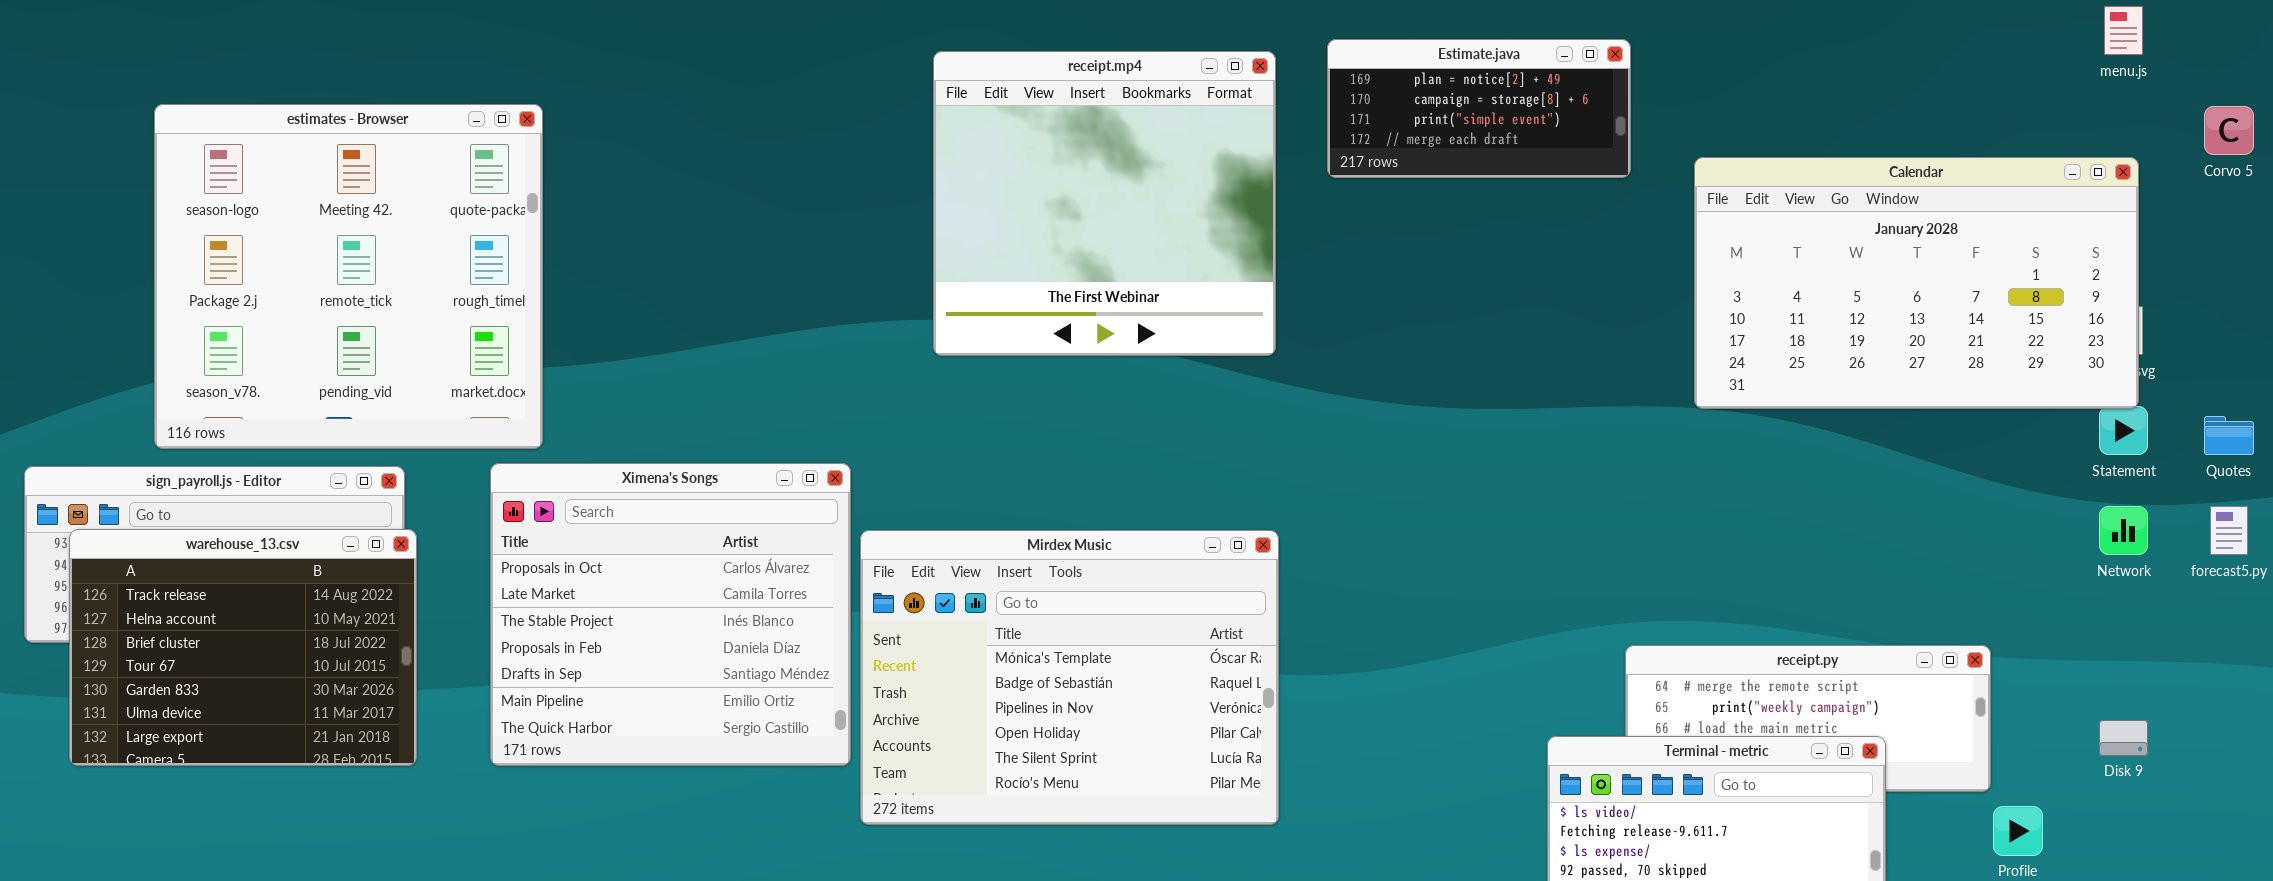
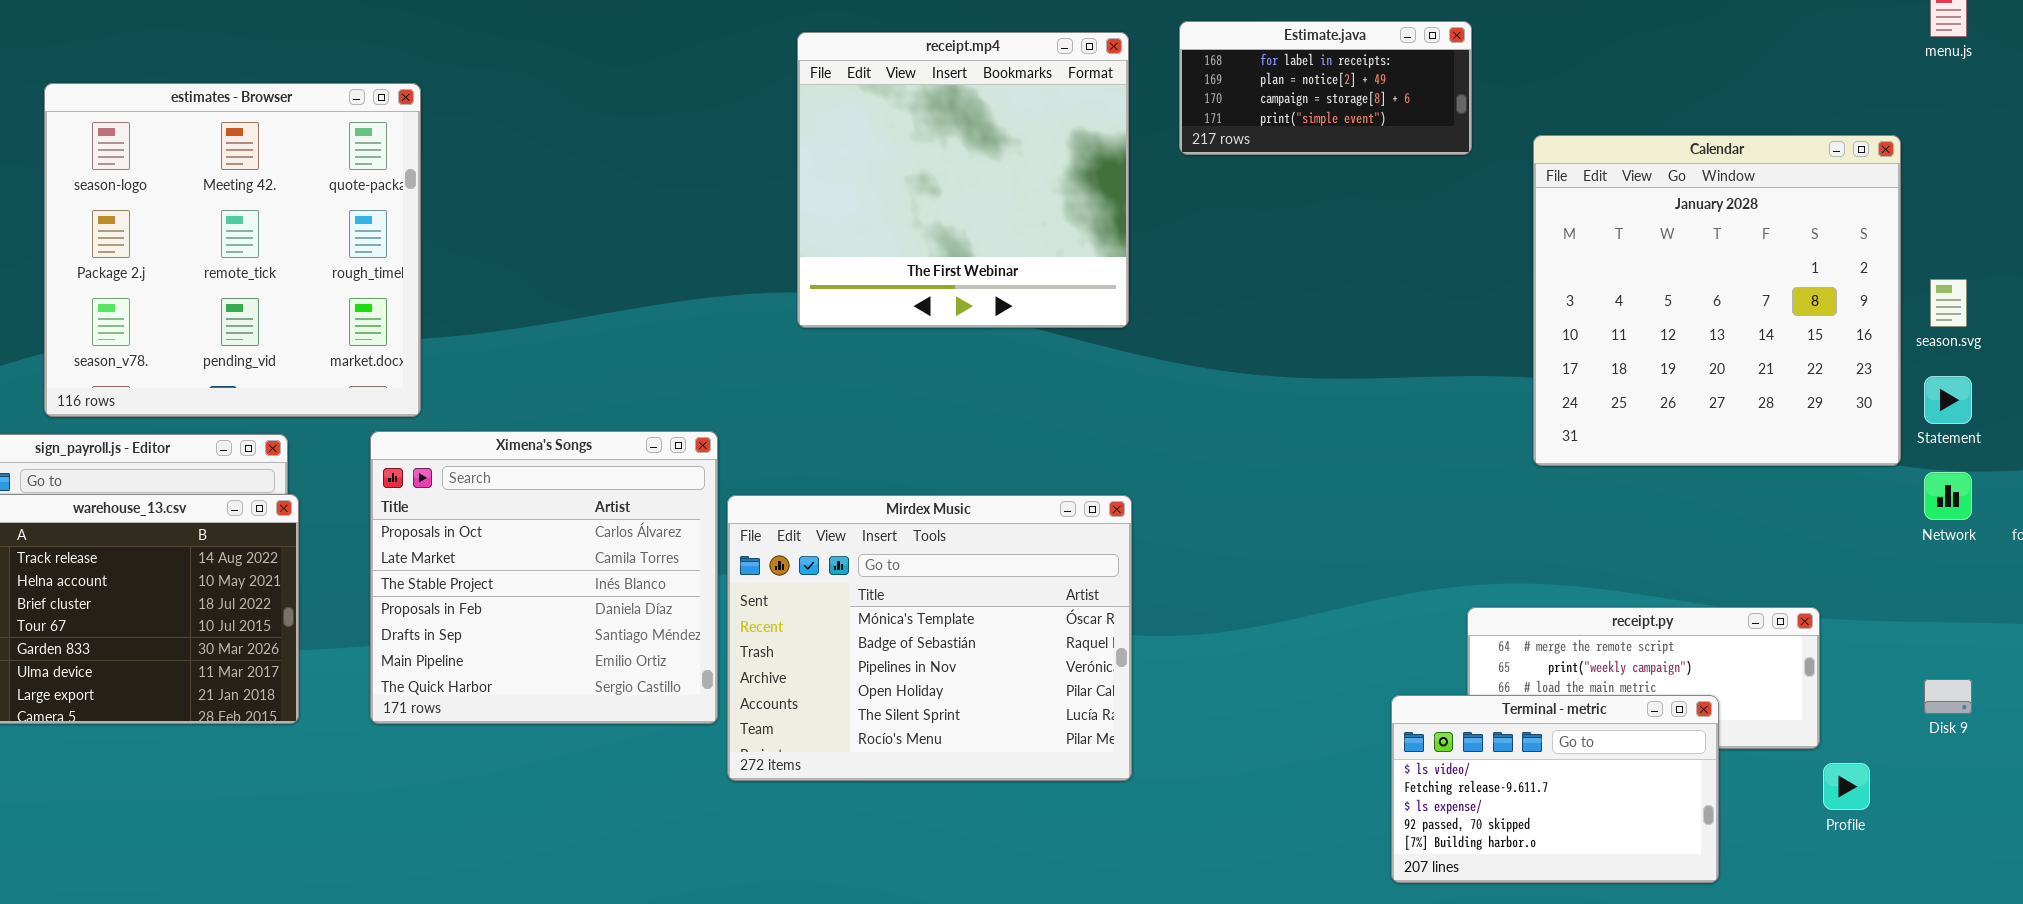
Estimate.java: [1327,39,1631,178] -> [1179,21,1472,155], scrolled up 1 row
Calendar: [1694,157,2139,409] -> [1533,135,1901,466], resized

